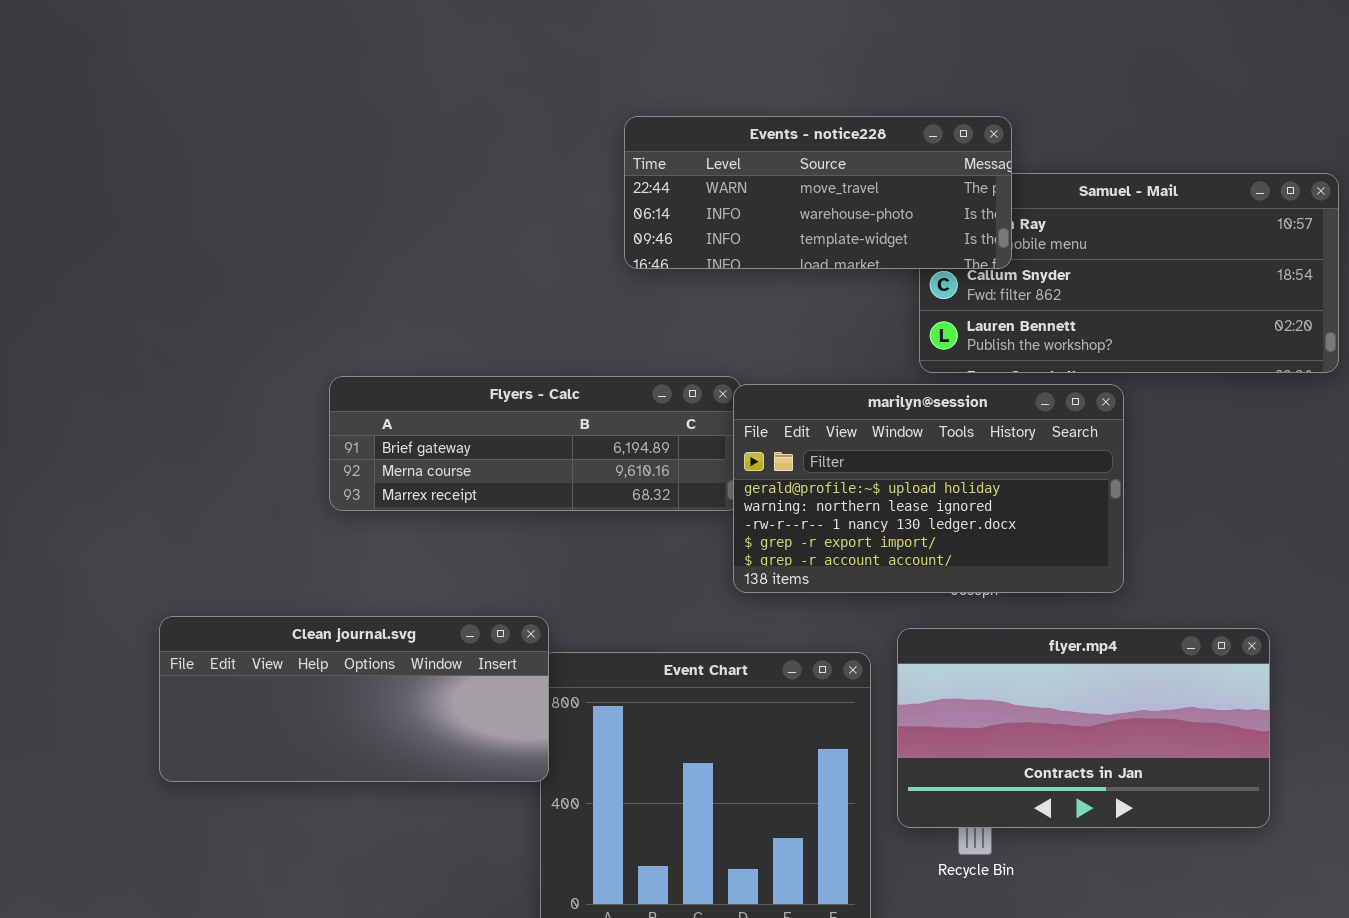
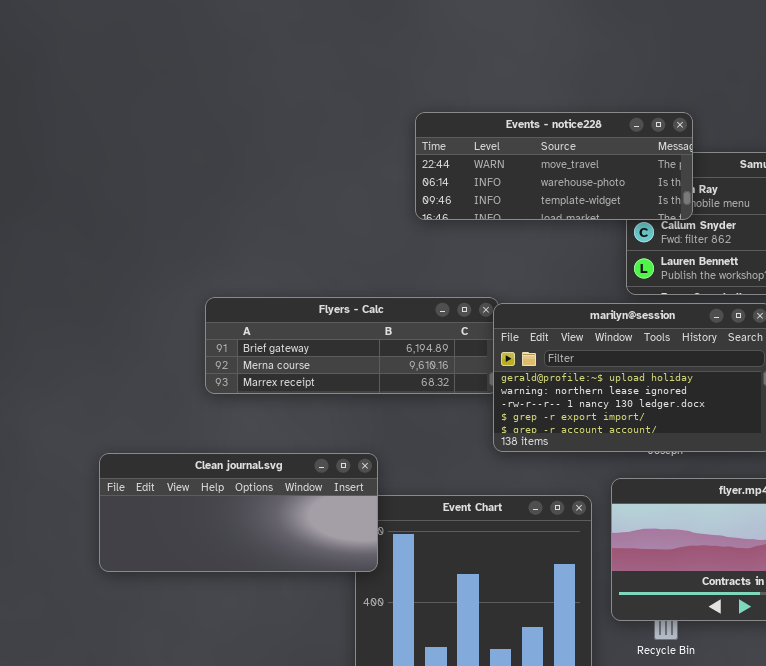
Clean journal.svg: [159,616,549,782] -> [99,453,378,572], moved

